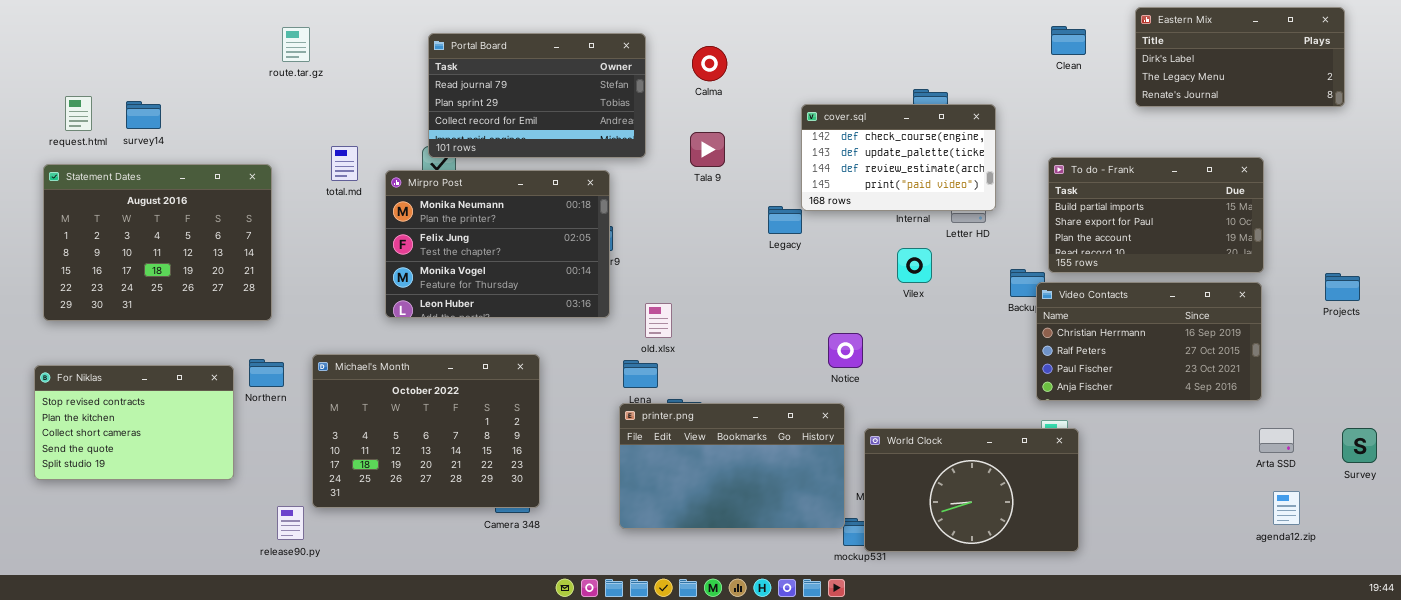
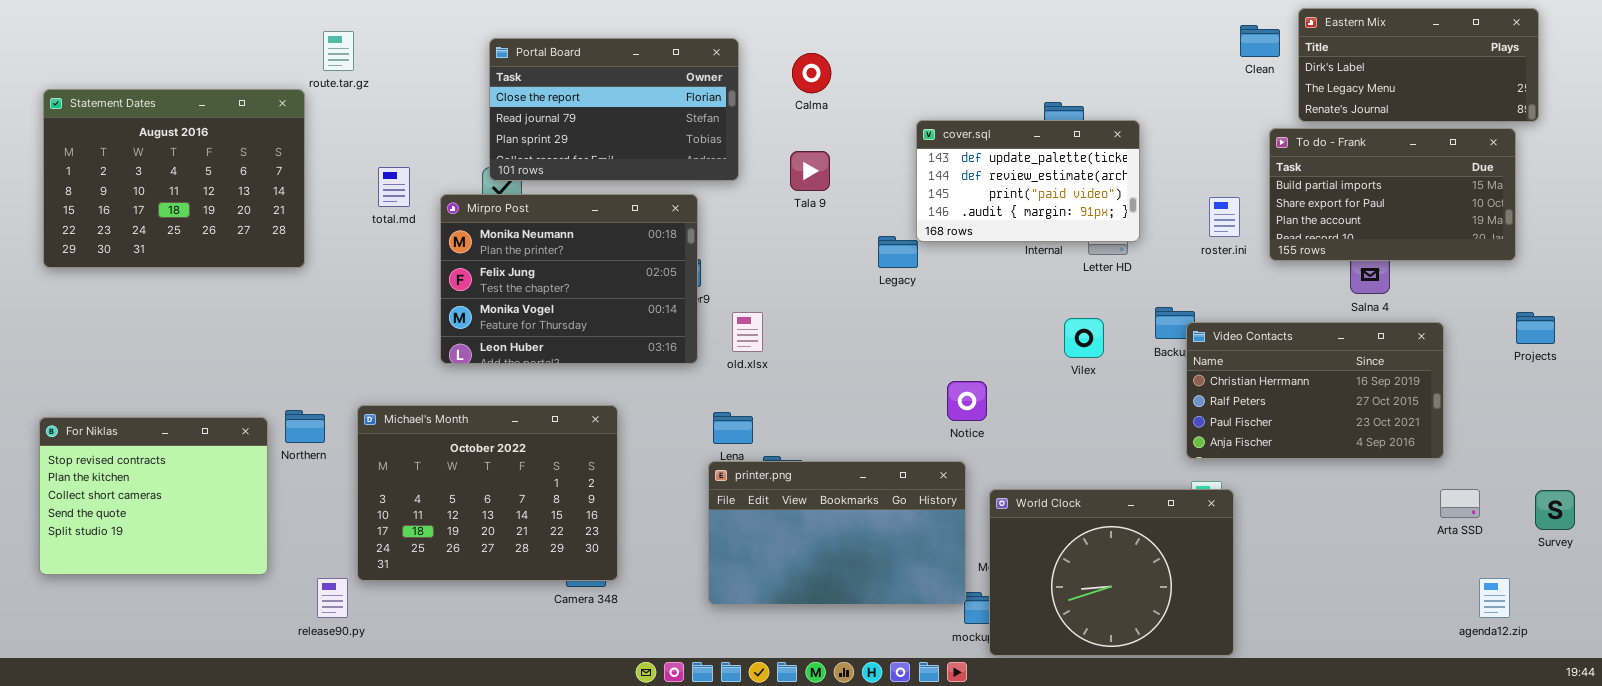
Clean: [1051,26,1086,55] -> [1240,25,1280,57], moved
Portal Board: [428,33,646,158] -> [489,38,739,181], scrolled up 1 row
cover.sql: [801,104,996,211] -> [916,120,1140,242], scrolled down 1 row
To do - Frank: [1048,157,1264,273] -> [1269,128,1516,261], moved
Statement Dates: [43,164,272,321] -> [43,89,305,268], moved
Vilex: [897,248,932,283] -> [1064,318,1104,358], moved
old.xlsx: [645,303,672,338] -> [732,312,763,352], moved
For Niklas: [34,365,234,480] -> [39,417,268,575], resized
World Clock: [864,428,1079,552] -> [989,489,1234,656], resized
agenda12.zip: [1273,491,1300,525] -> [1479,578,1510,618], moved

